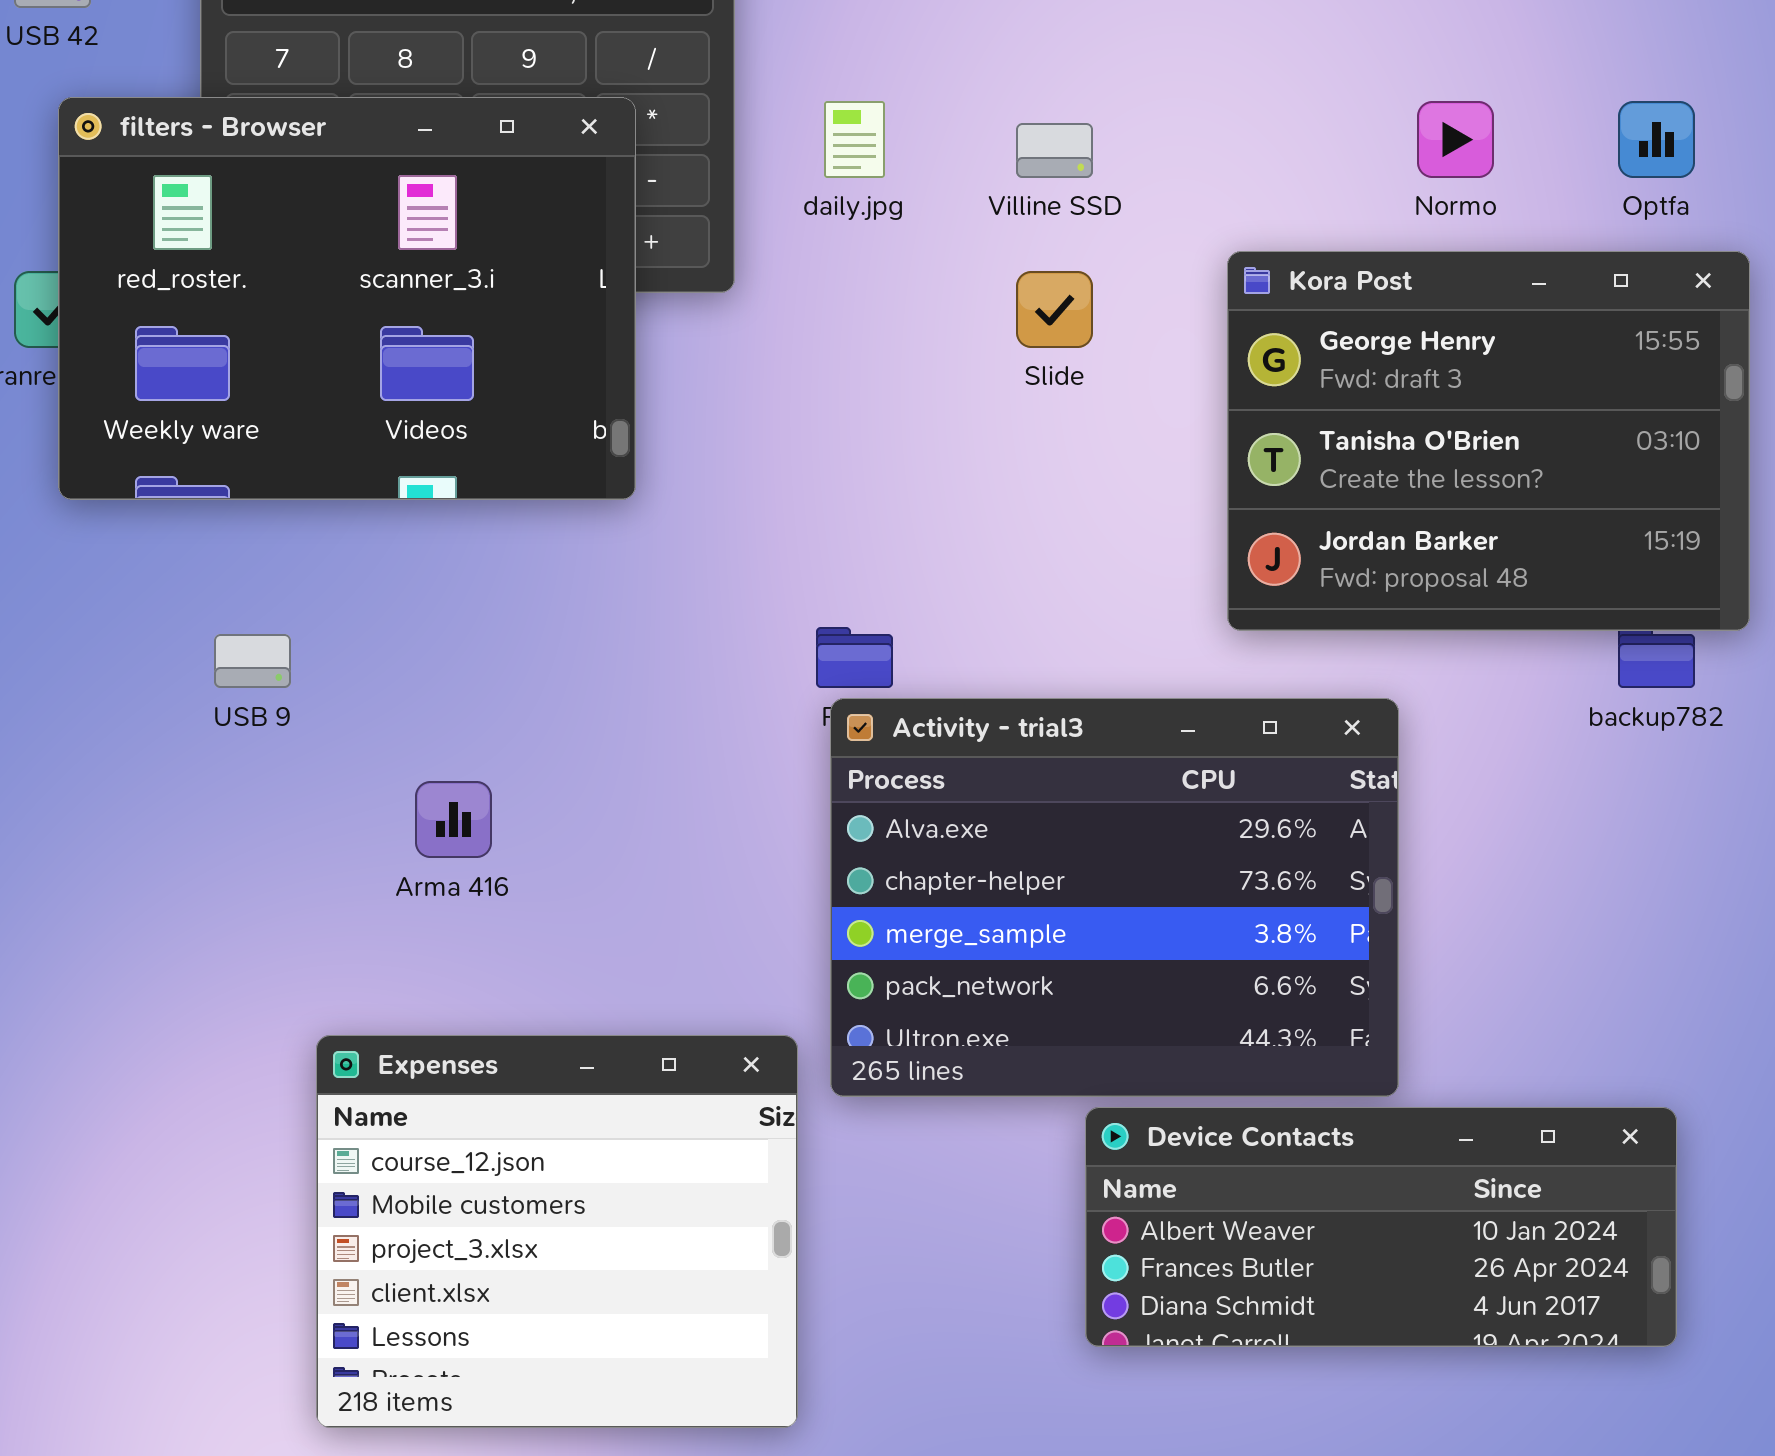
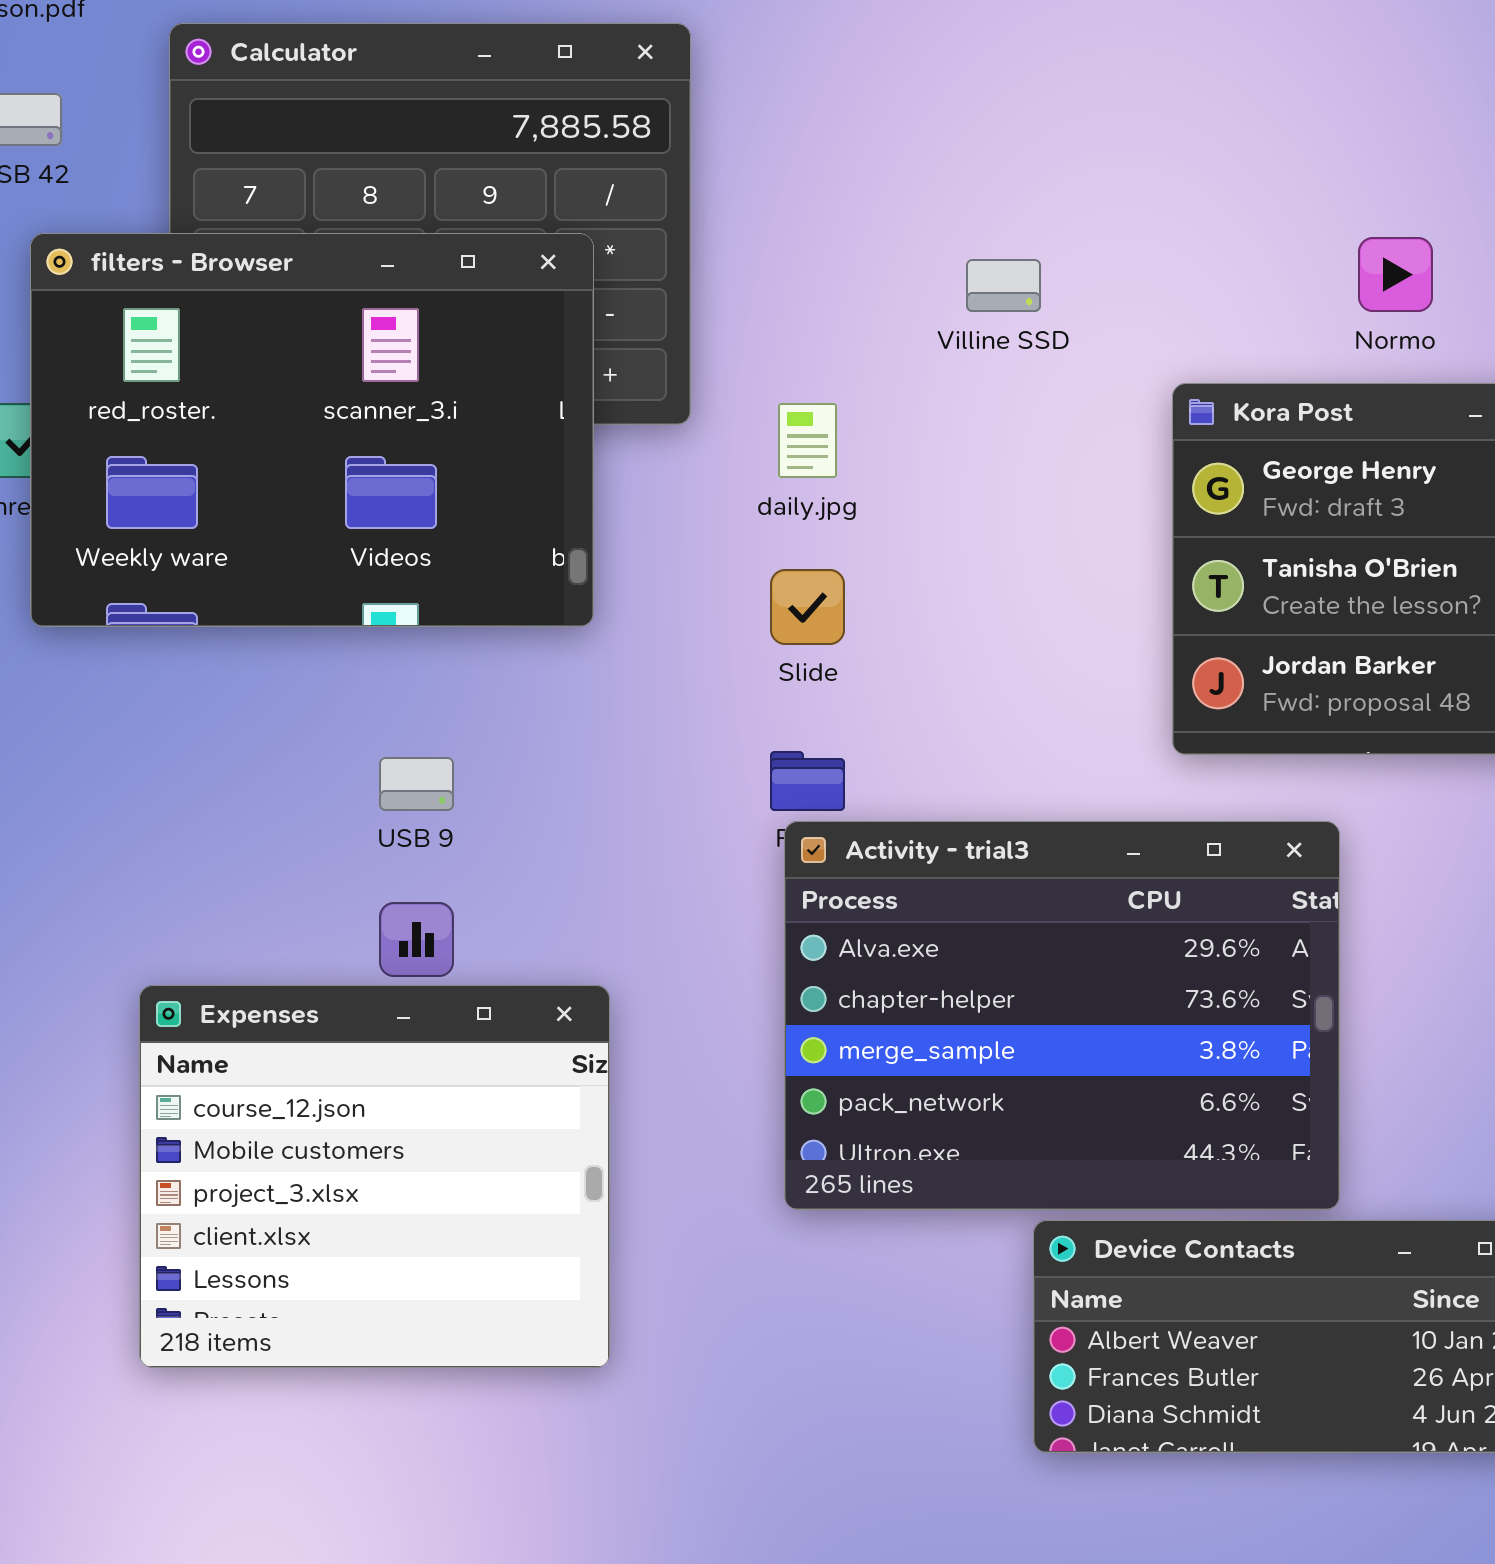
daily.jpg: [824,101,885,178] -> [778,403,837,478], moved
Slide: [1016,271,1093,348] -> [770,569,845,645], moved
USB 9: [214,634,291,688] -> [379,757,454,811], moved
Expenses: [316,1035,798,1428] -> [139,985,610,1368], moved

